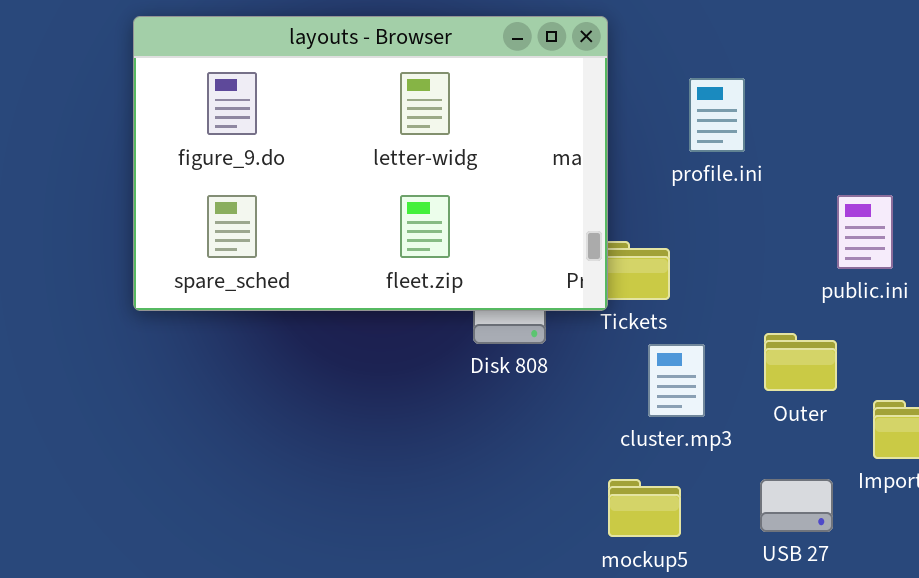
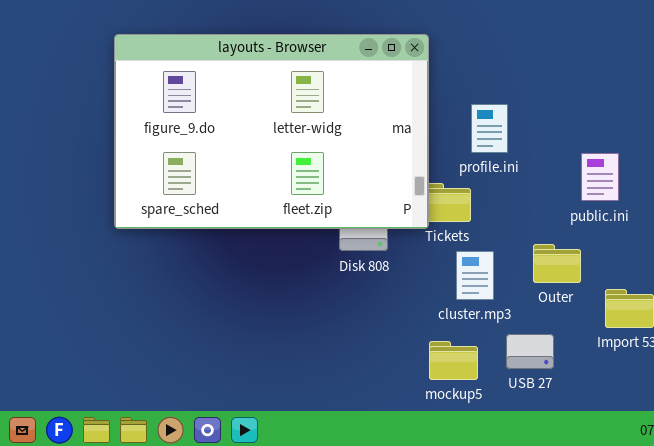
profile.ini: [689,78,745,152] -> [471,104,508,153], moved
USB 27: [760,479,833,532] -> [506,334,554,369], moved

